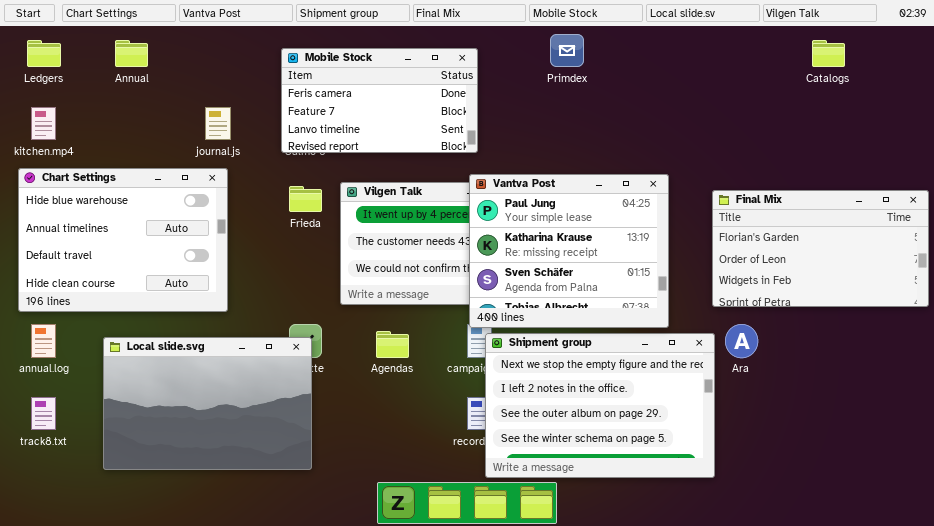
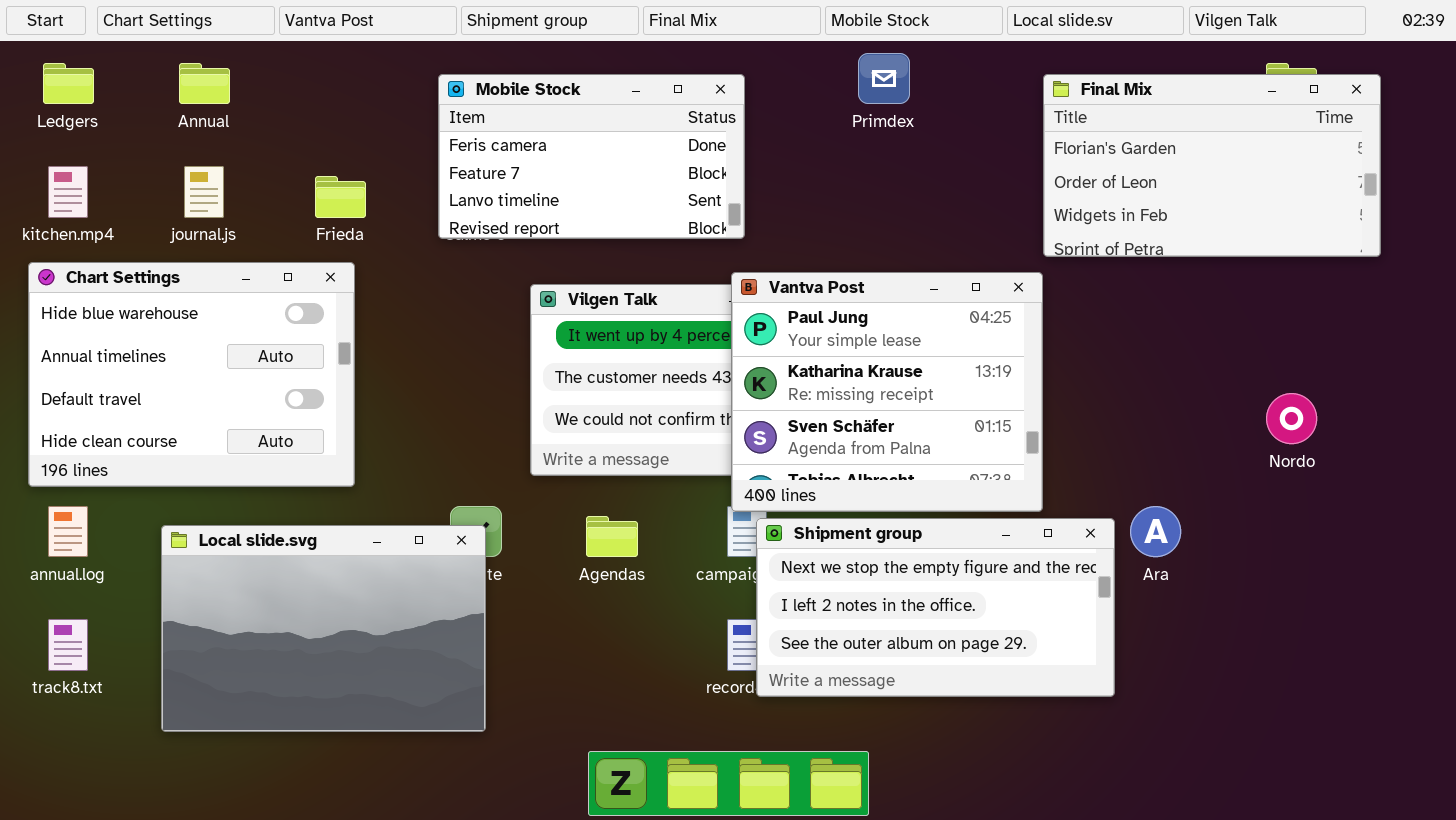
journal.js: [205,107,231,140] -> [184,166,224,218], moved
Frieda: [289,186,322,212] -> [315,176,366,218], moved
Final Mix: [712,190,929,307] -> [1043,74,1381,257], moved
Shipment group: [485,333,715,478] -> [756,518,1115,697], resized

